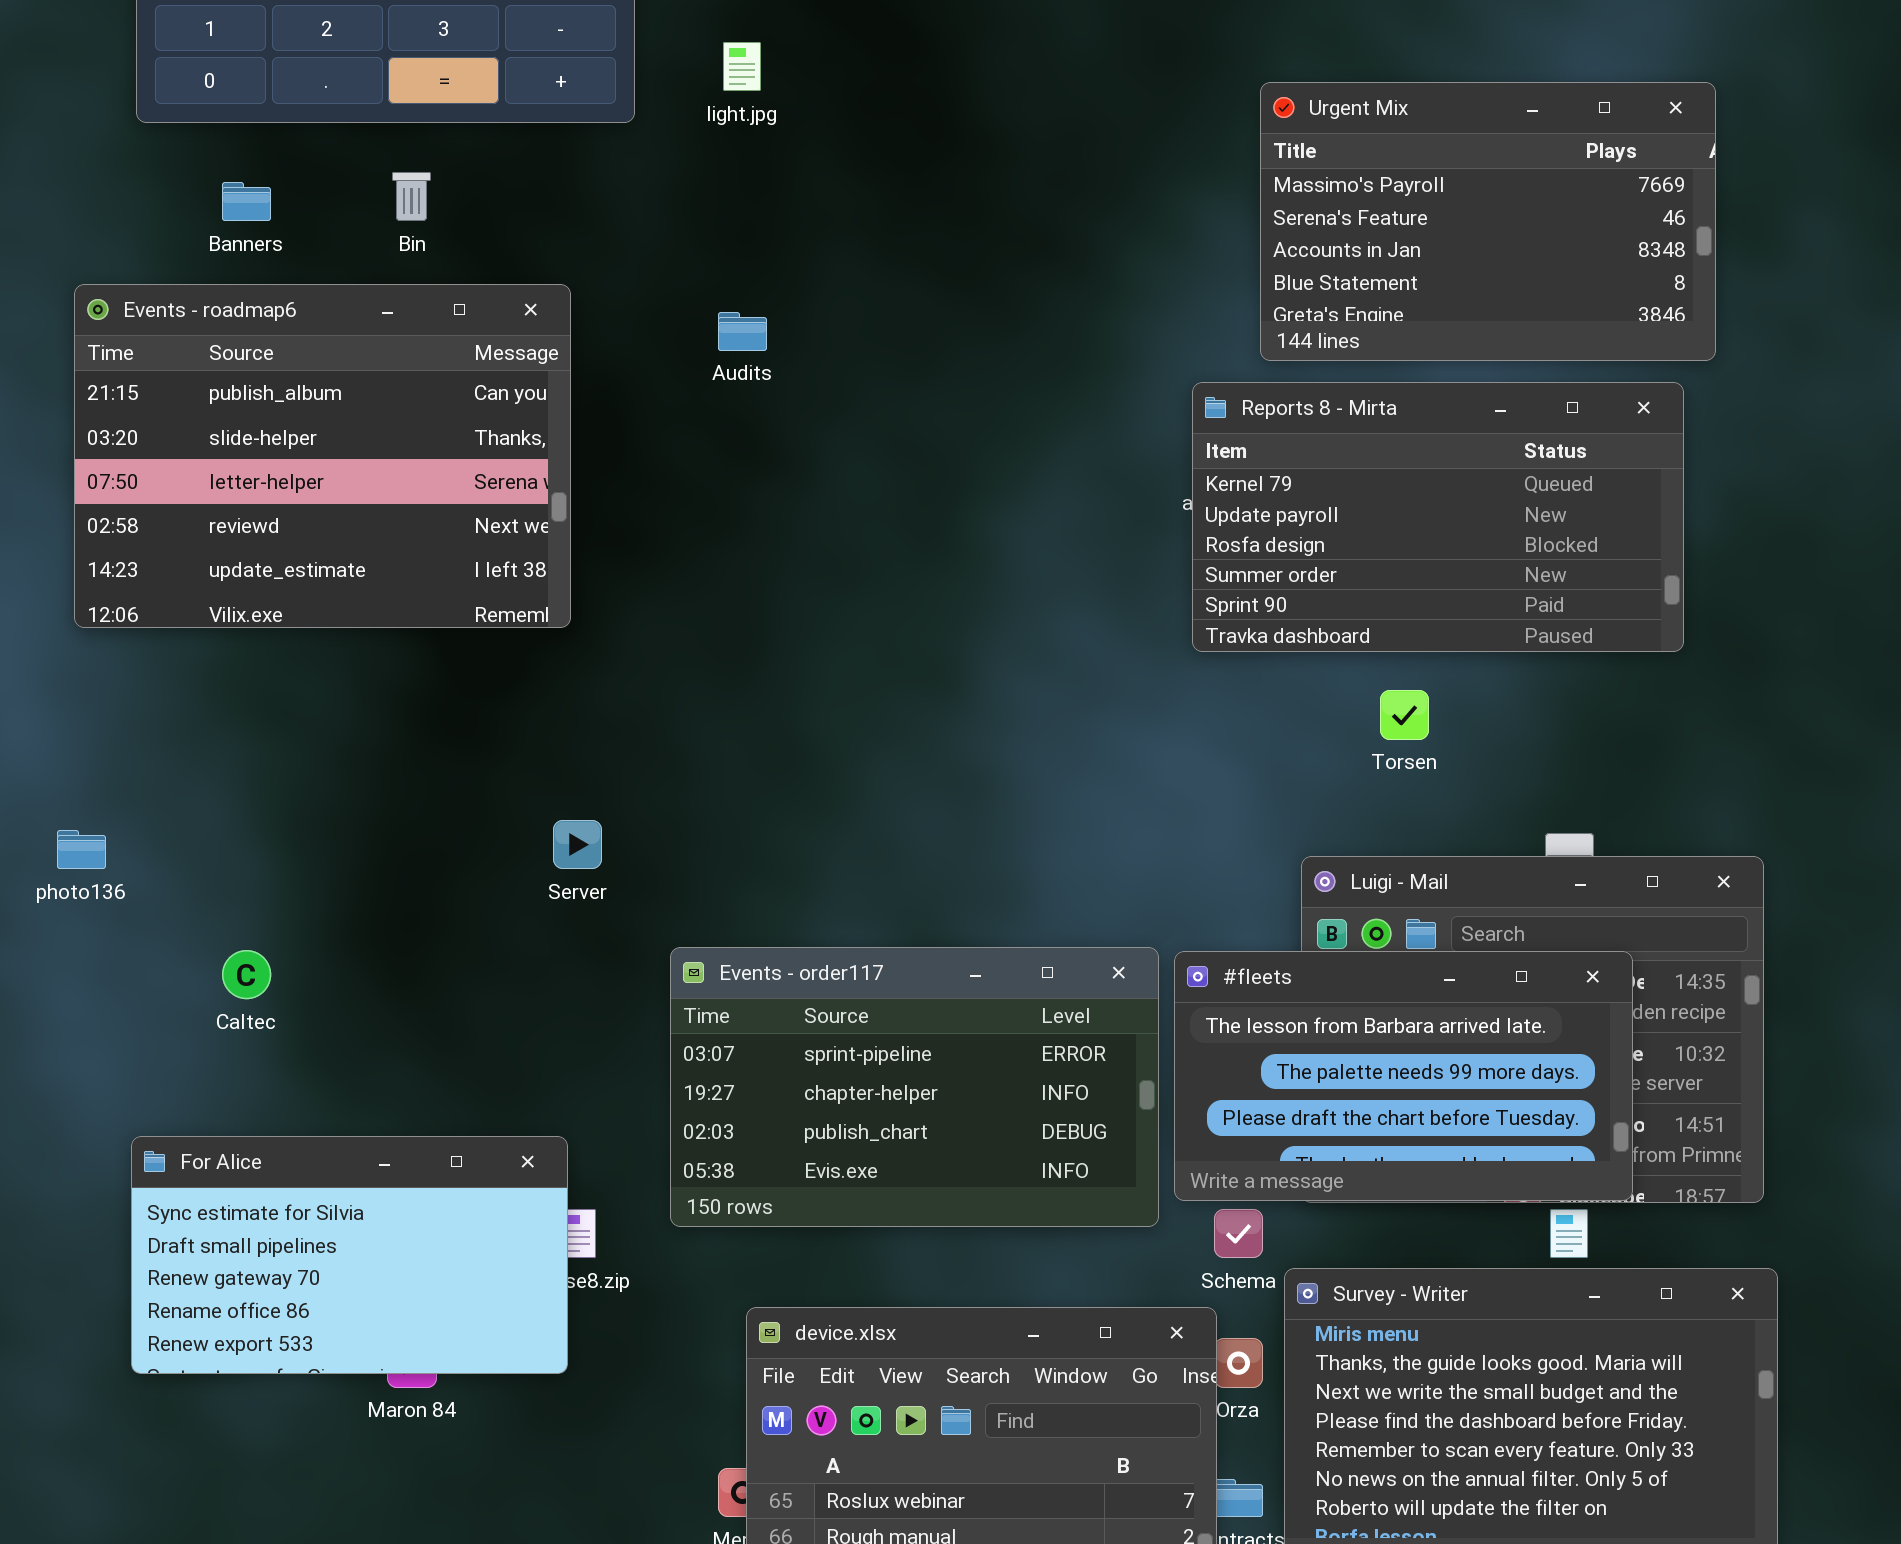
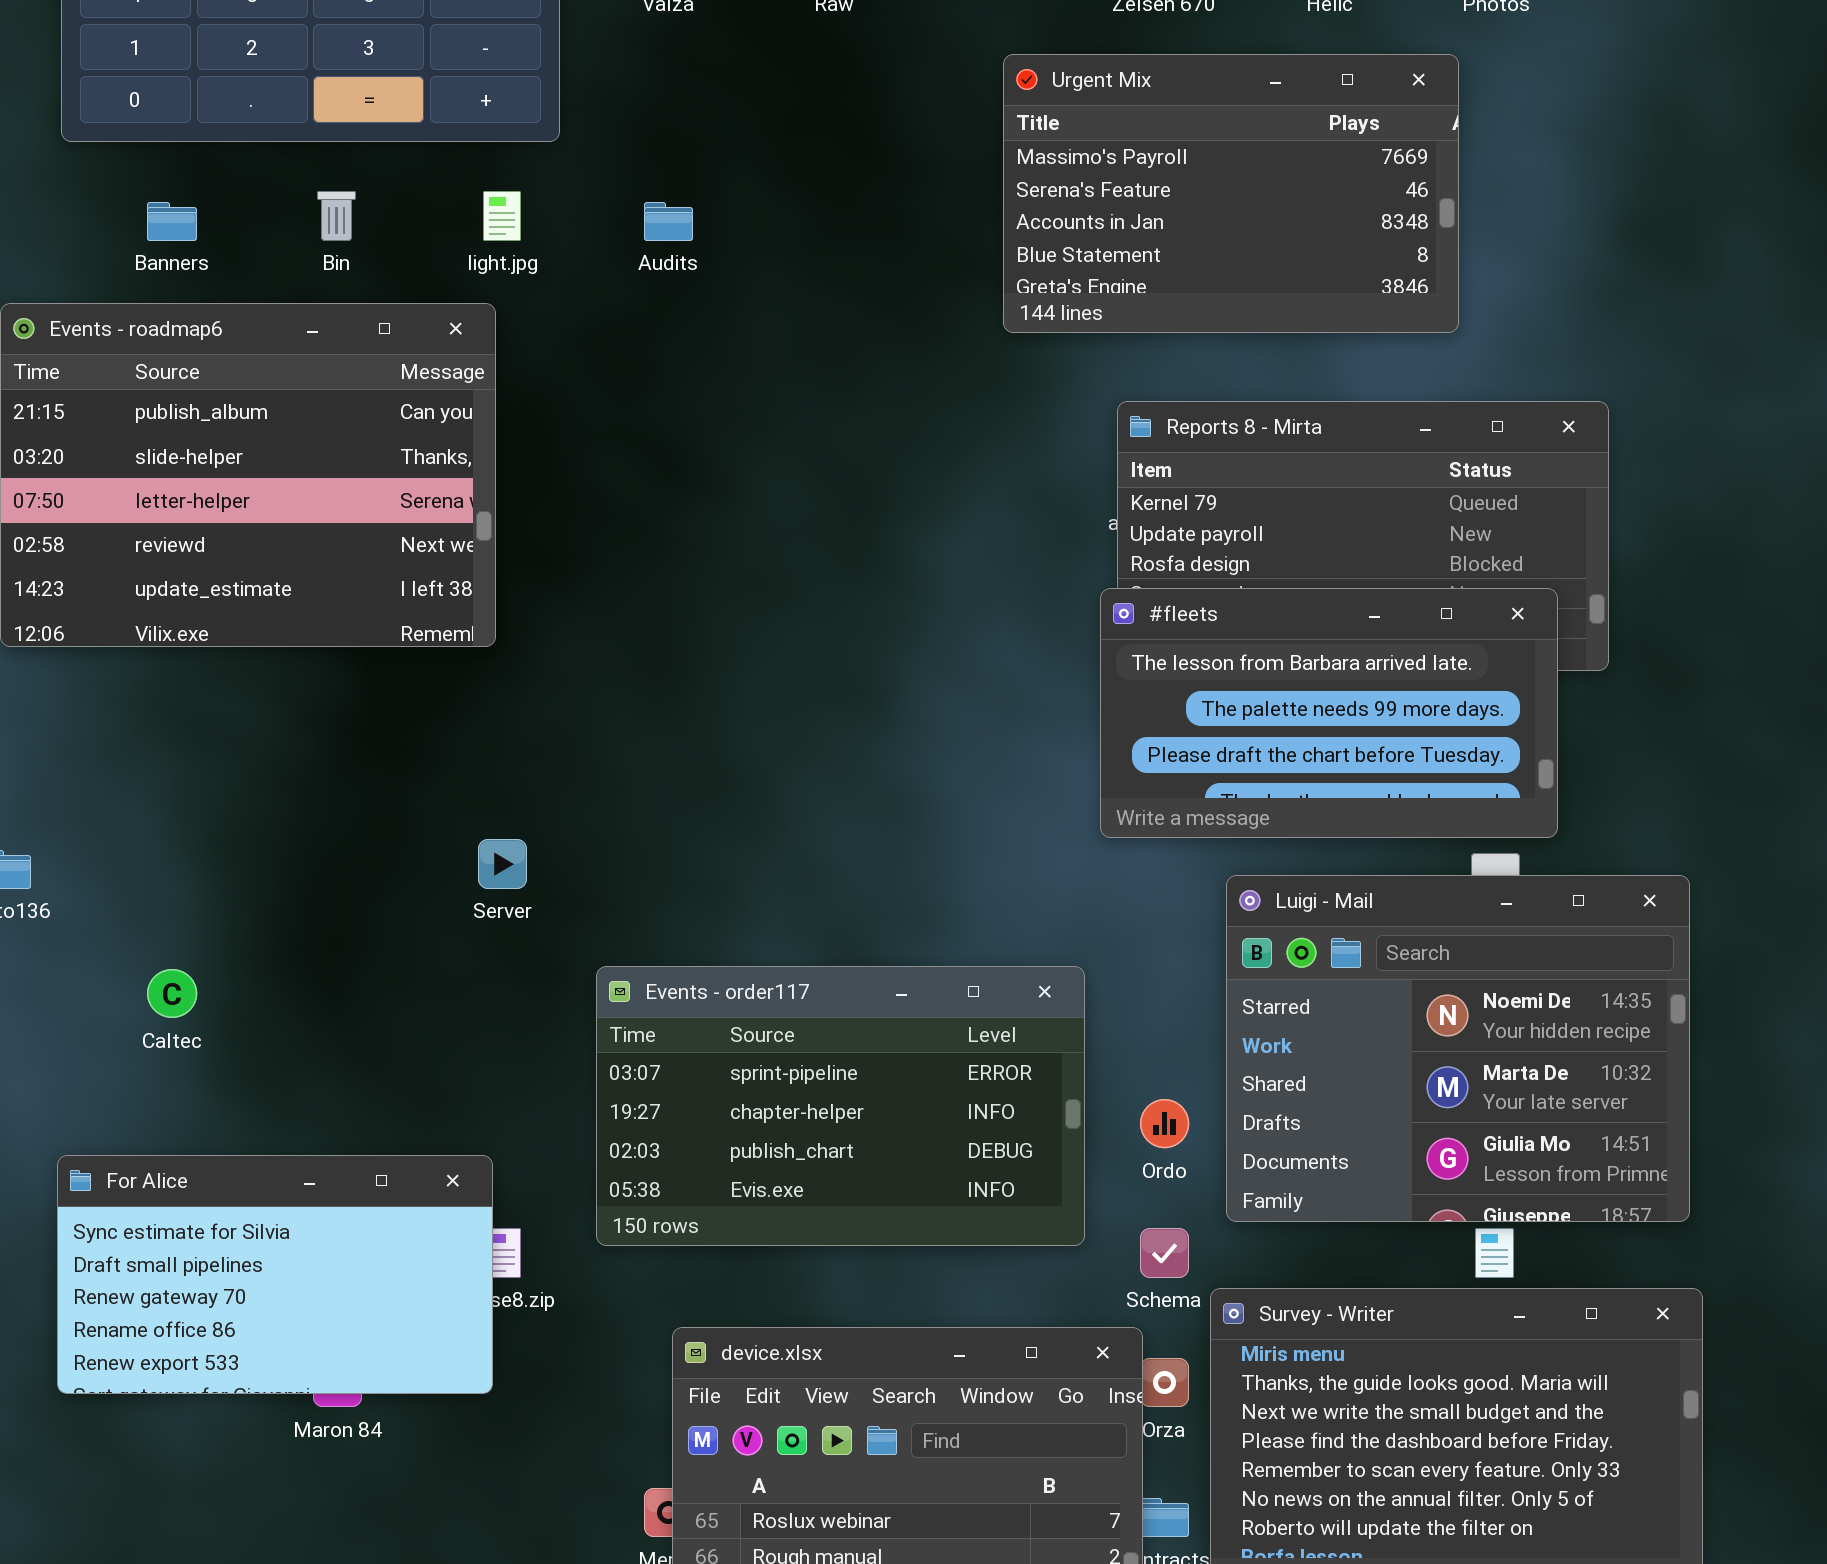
light.jpg: [723,42,761,91] -> [483,191,521,241], moved
Urgent Mix: [1260,82,1716,361] -> [1003,54,1459,333], moved
Audits: [718,312,767,351] -> [644,202,693,241], moved
#fleets: [1174,951,1633,1201] -> [1100,588,1558,838], moved

